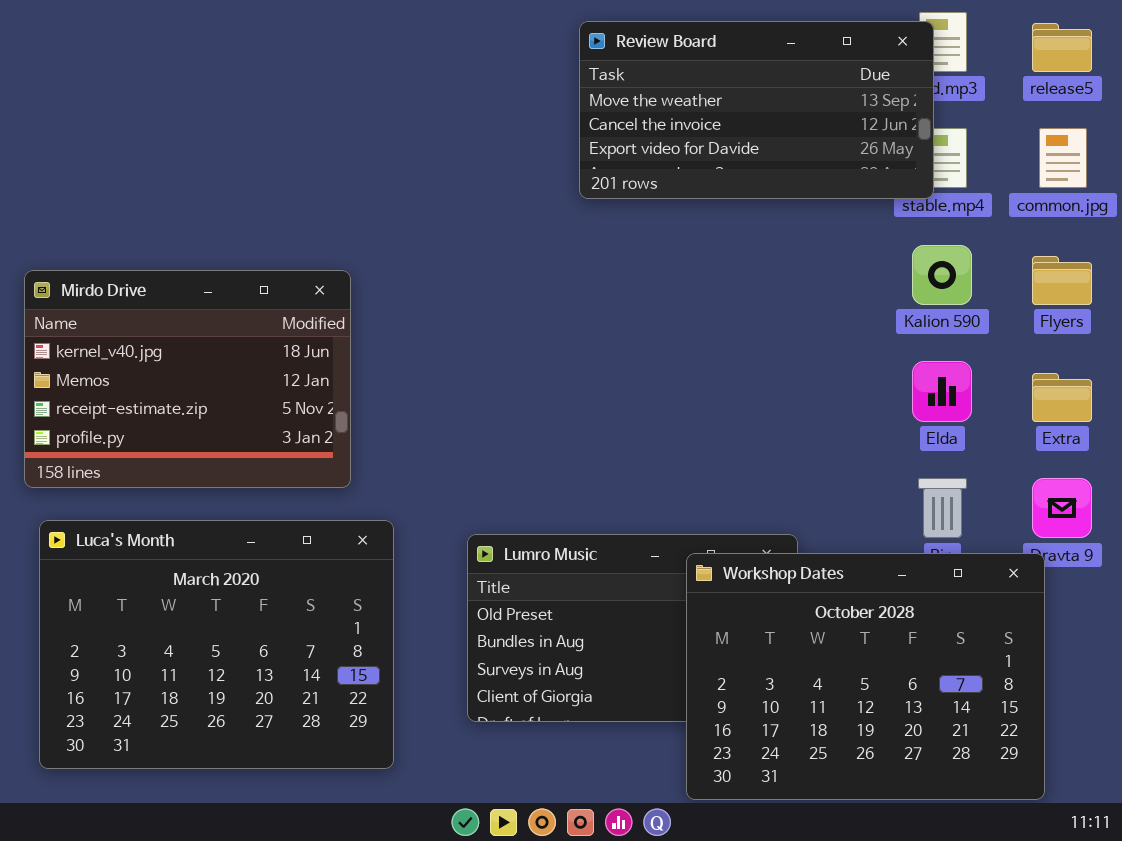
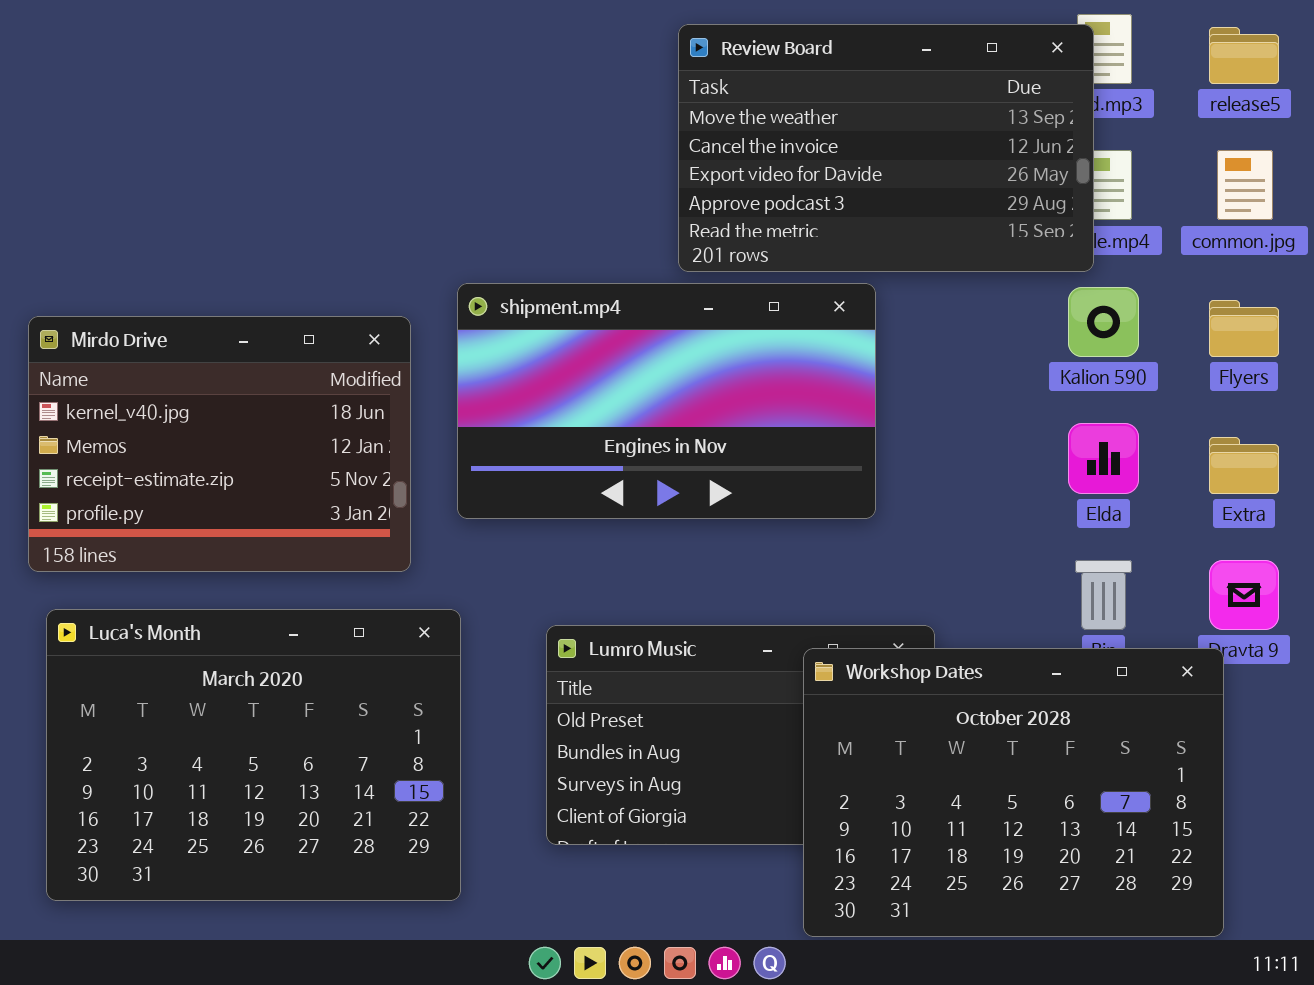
Review Board: [579,21,934,199] -> [678,24,1094,272], resized
shipment.mp4: none -> [457,283,876,519], opened

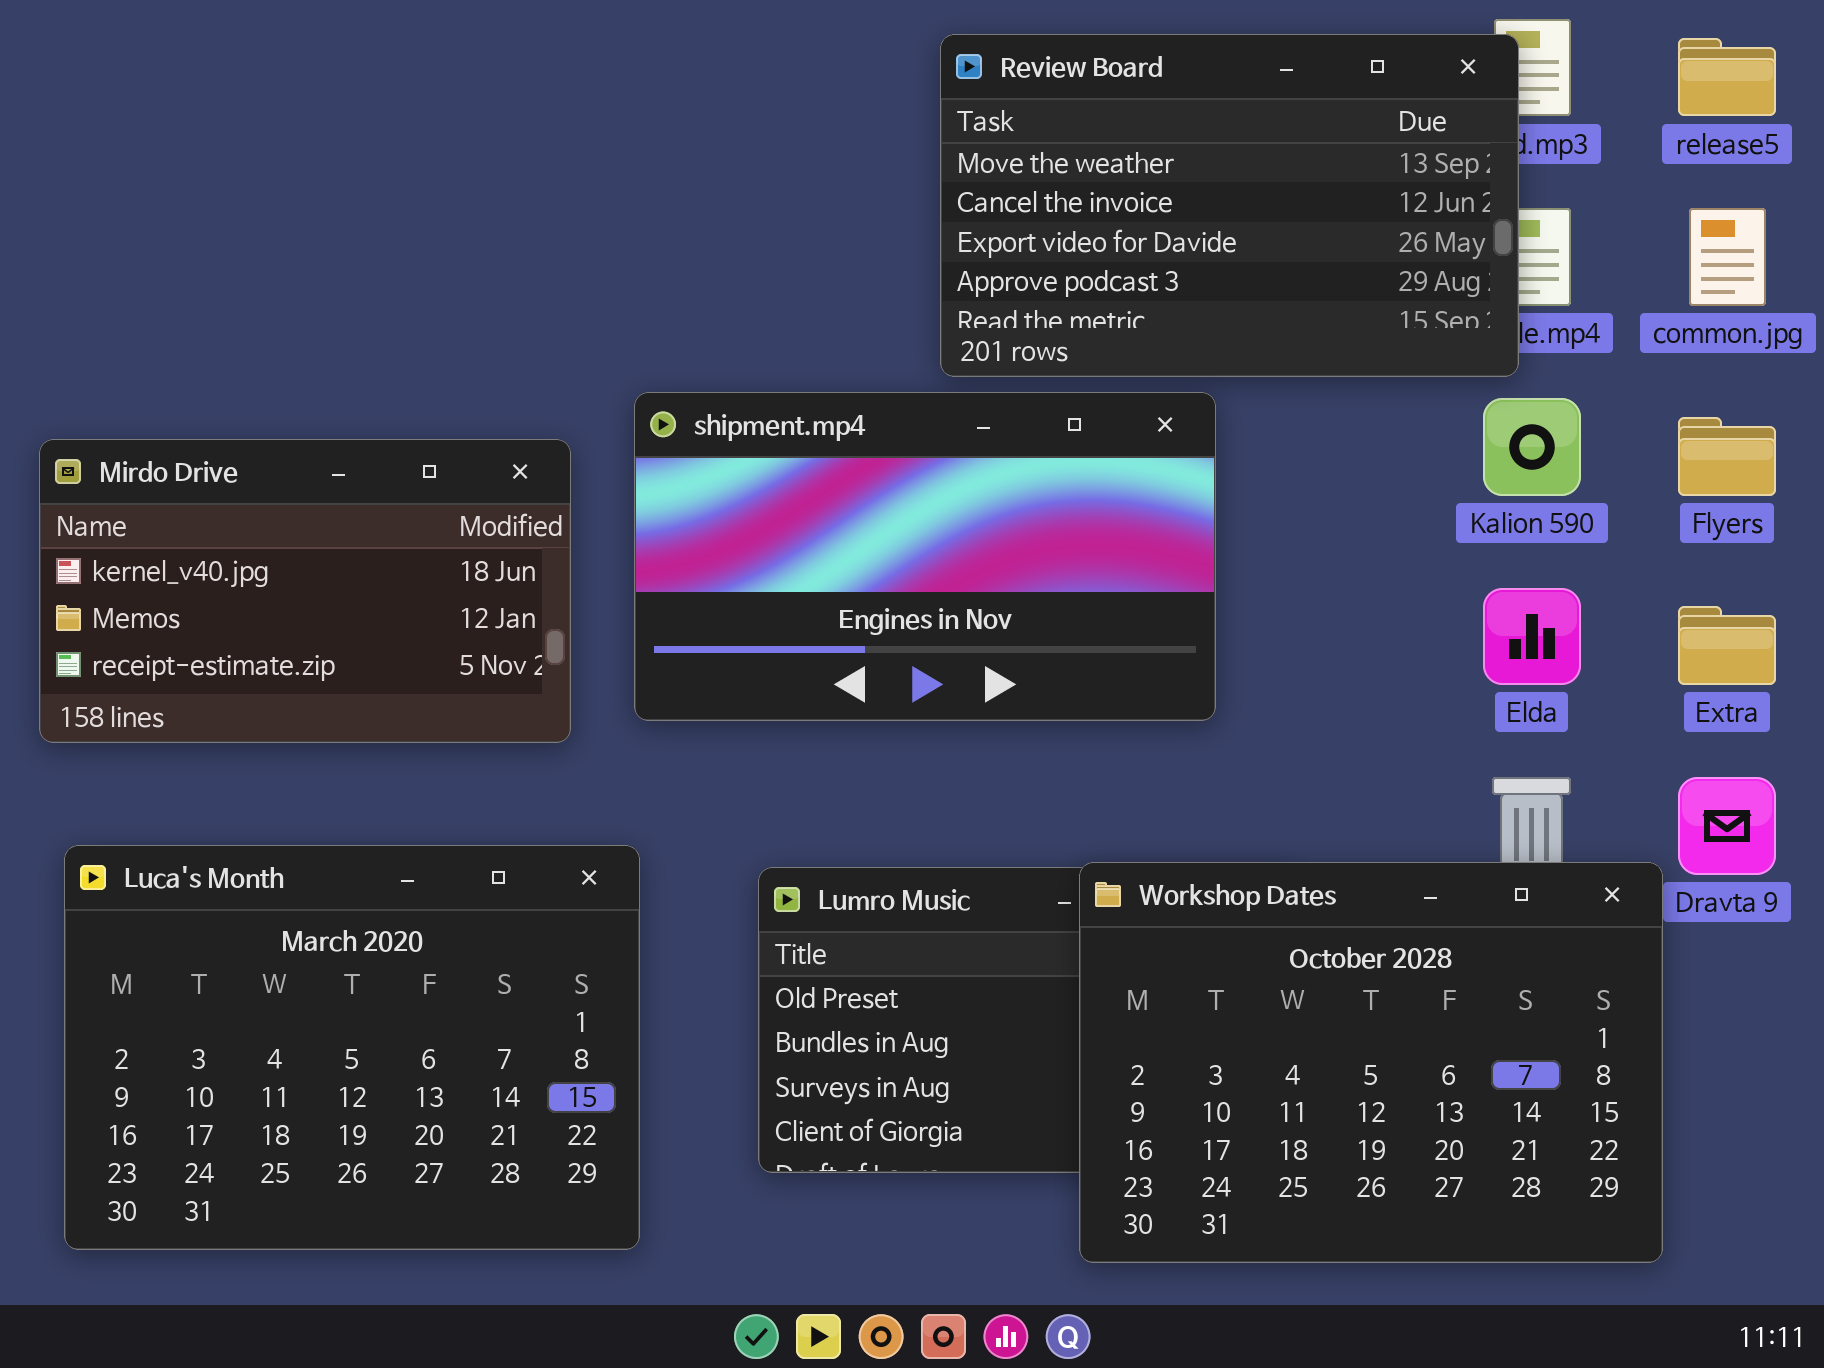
Mirdo Drive: [28,316,411,572] -> [39,439,571,743], resized
Workshop Dates: [803,648,1224,937] -> [1079,862,1663,1263], moved

